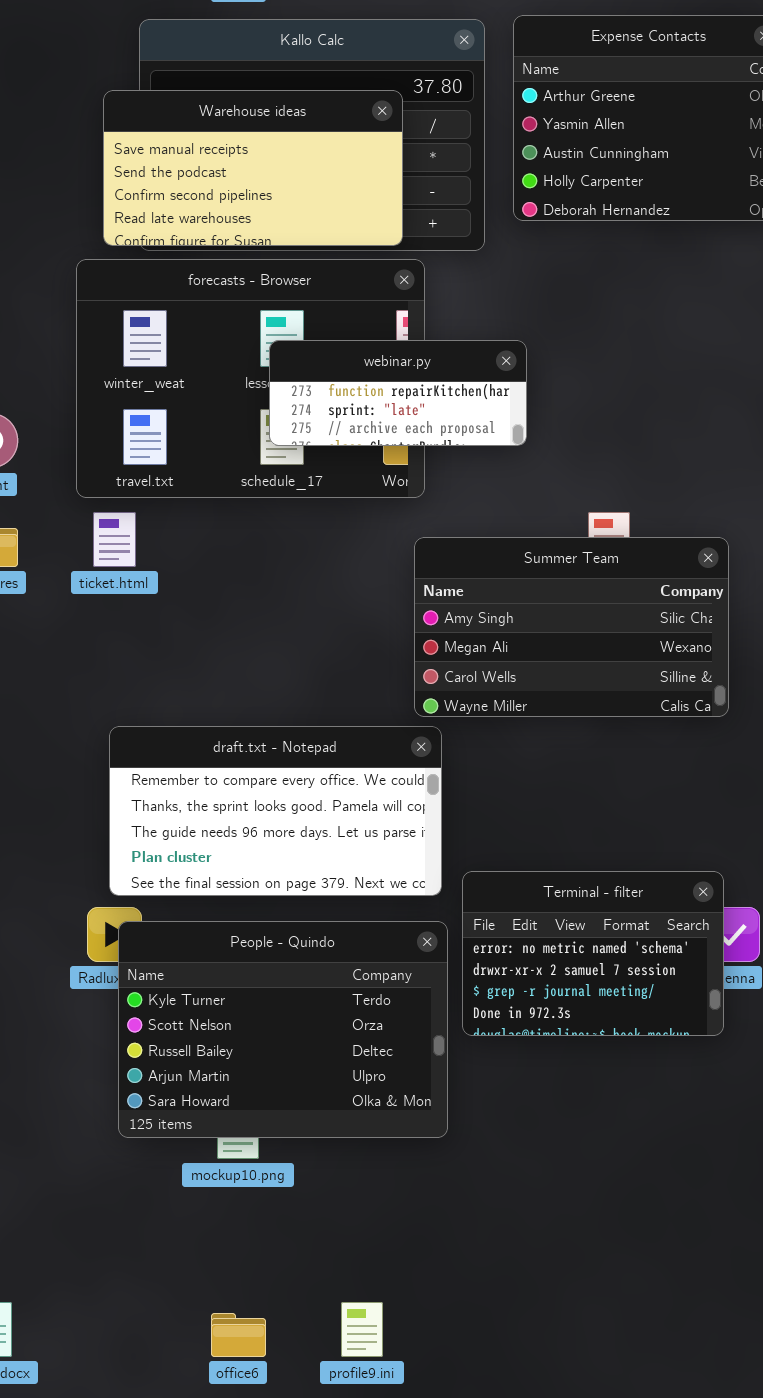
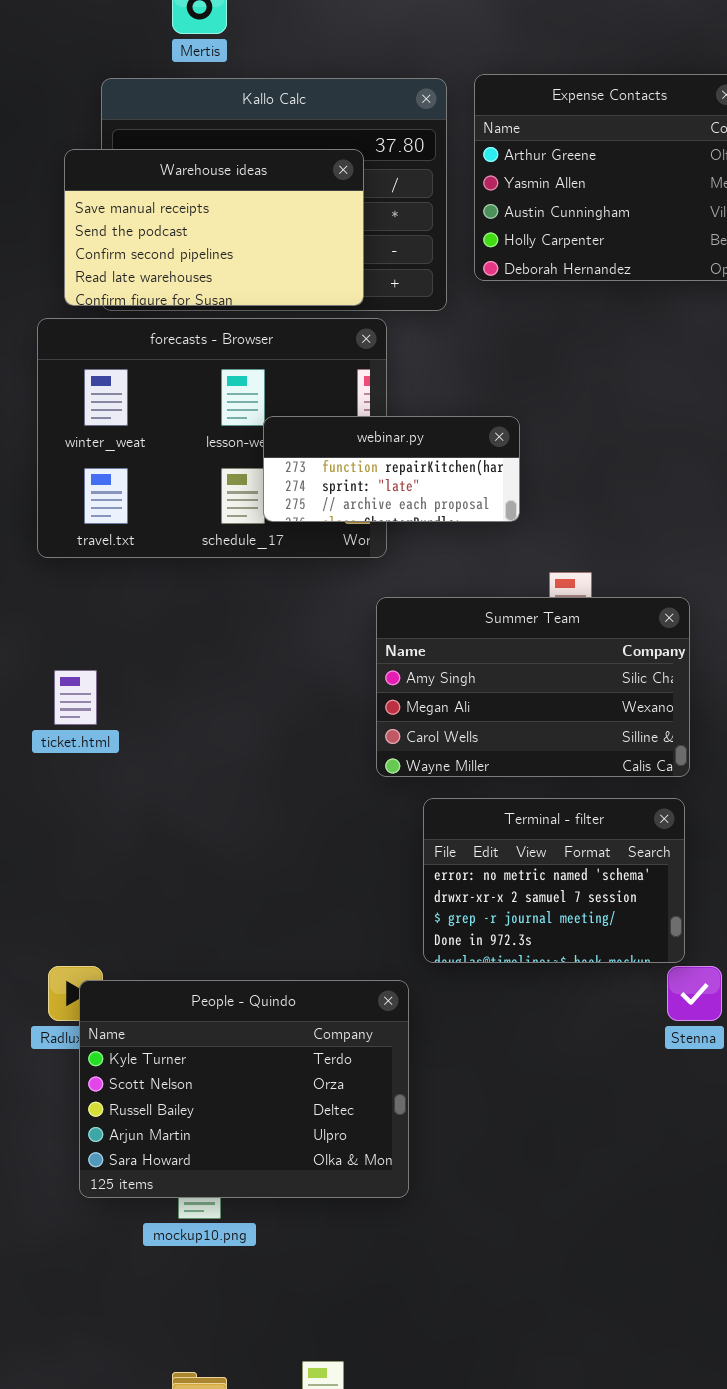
webinar.py: [269,340,527,446] -> [263,416,520,522], moved
ticket.html: [93,512,136,567] -> [54,670,97,725], moved
draft.txt - Notepad: [109,726,442,896] -> none, closed
Terminal - filter: [462,871,724,1036] -> [423,798,685,963], moved

